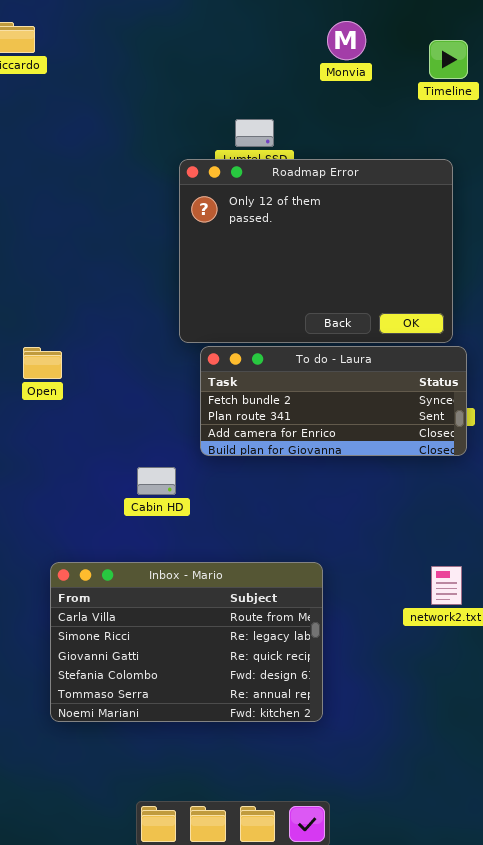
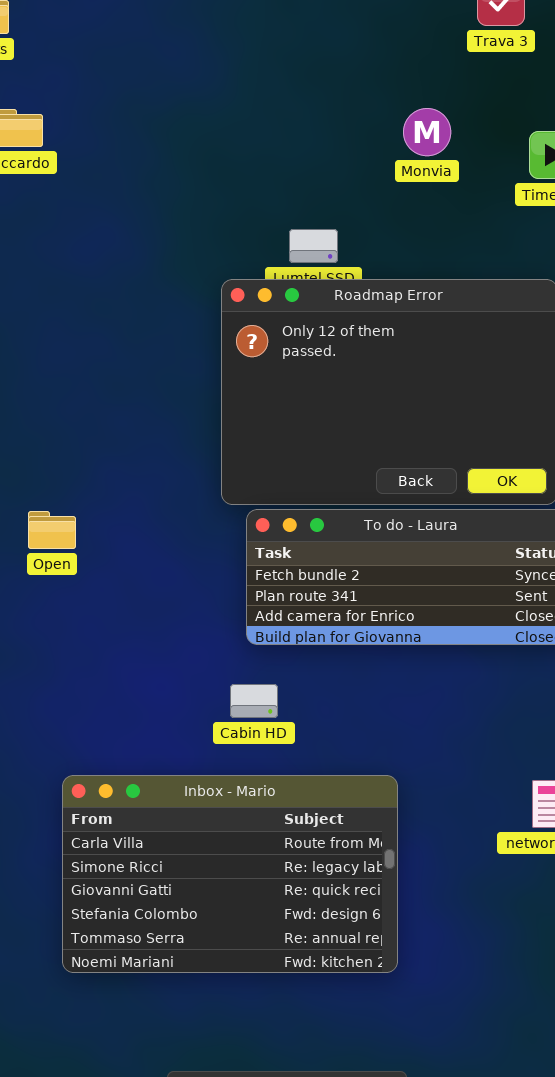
Cabin HD: [137,467,176,495] -> [230,684,278,718], moved

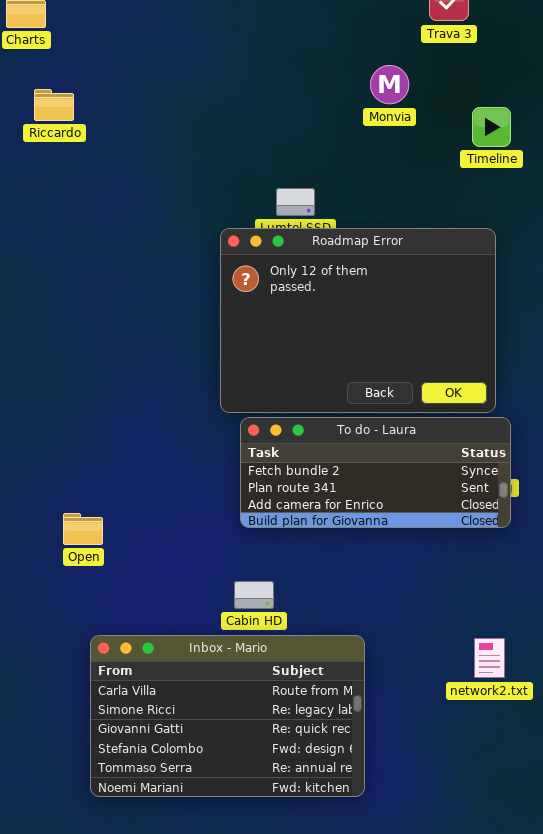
Monvia: [403,108,451,156] -> [370,65,409,104], moved
Open: [28,511,76,549] -> [63,513,103,545], moved
Cabin HD: [230,684,278,718] -> [234,581,274,609], moved

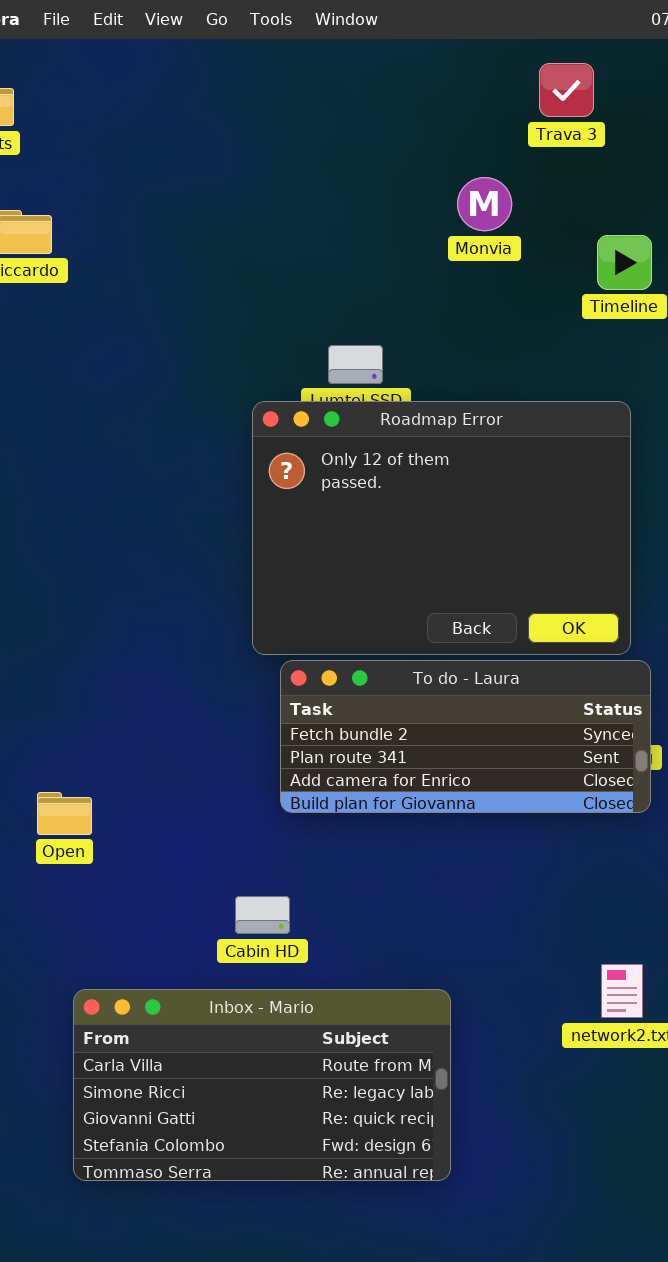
Cabin HD: [234,581,274,609] -> [235,896,290,934], moved
Inbox - Mario: [90,635,365,797] -> [73,989,451,1181], resized

